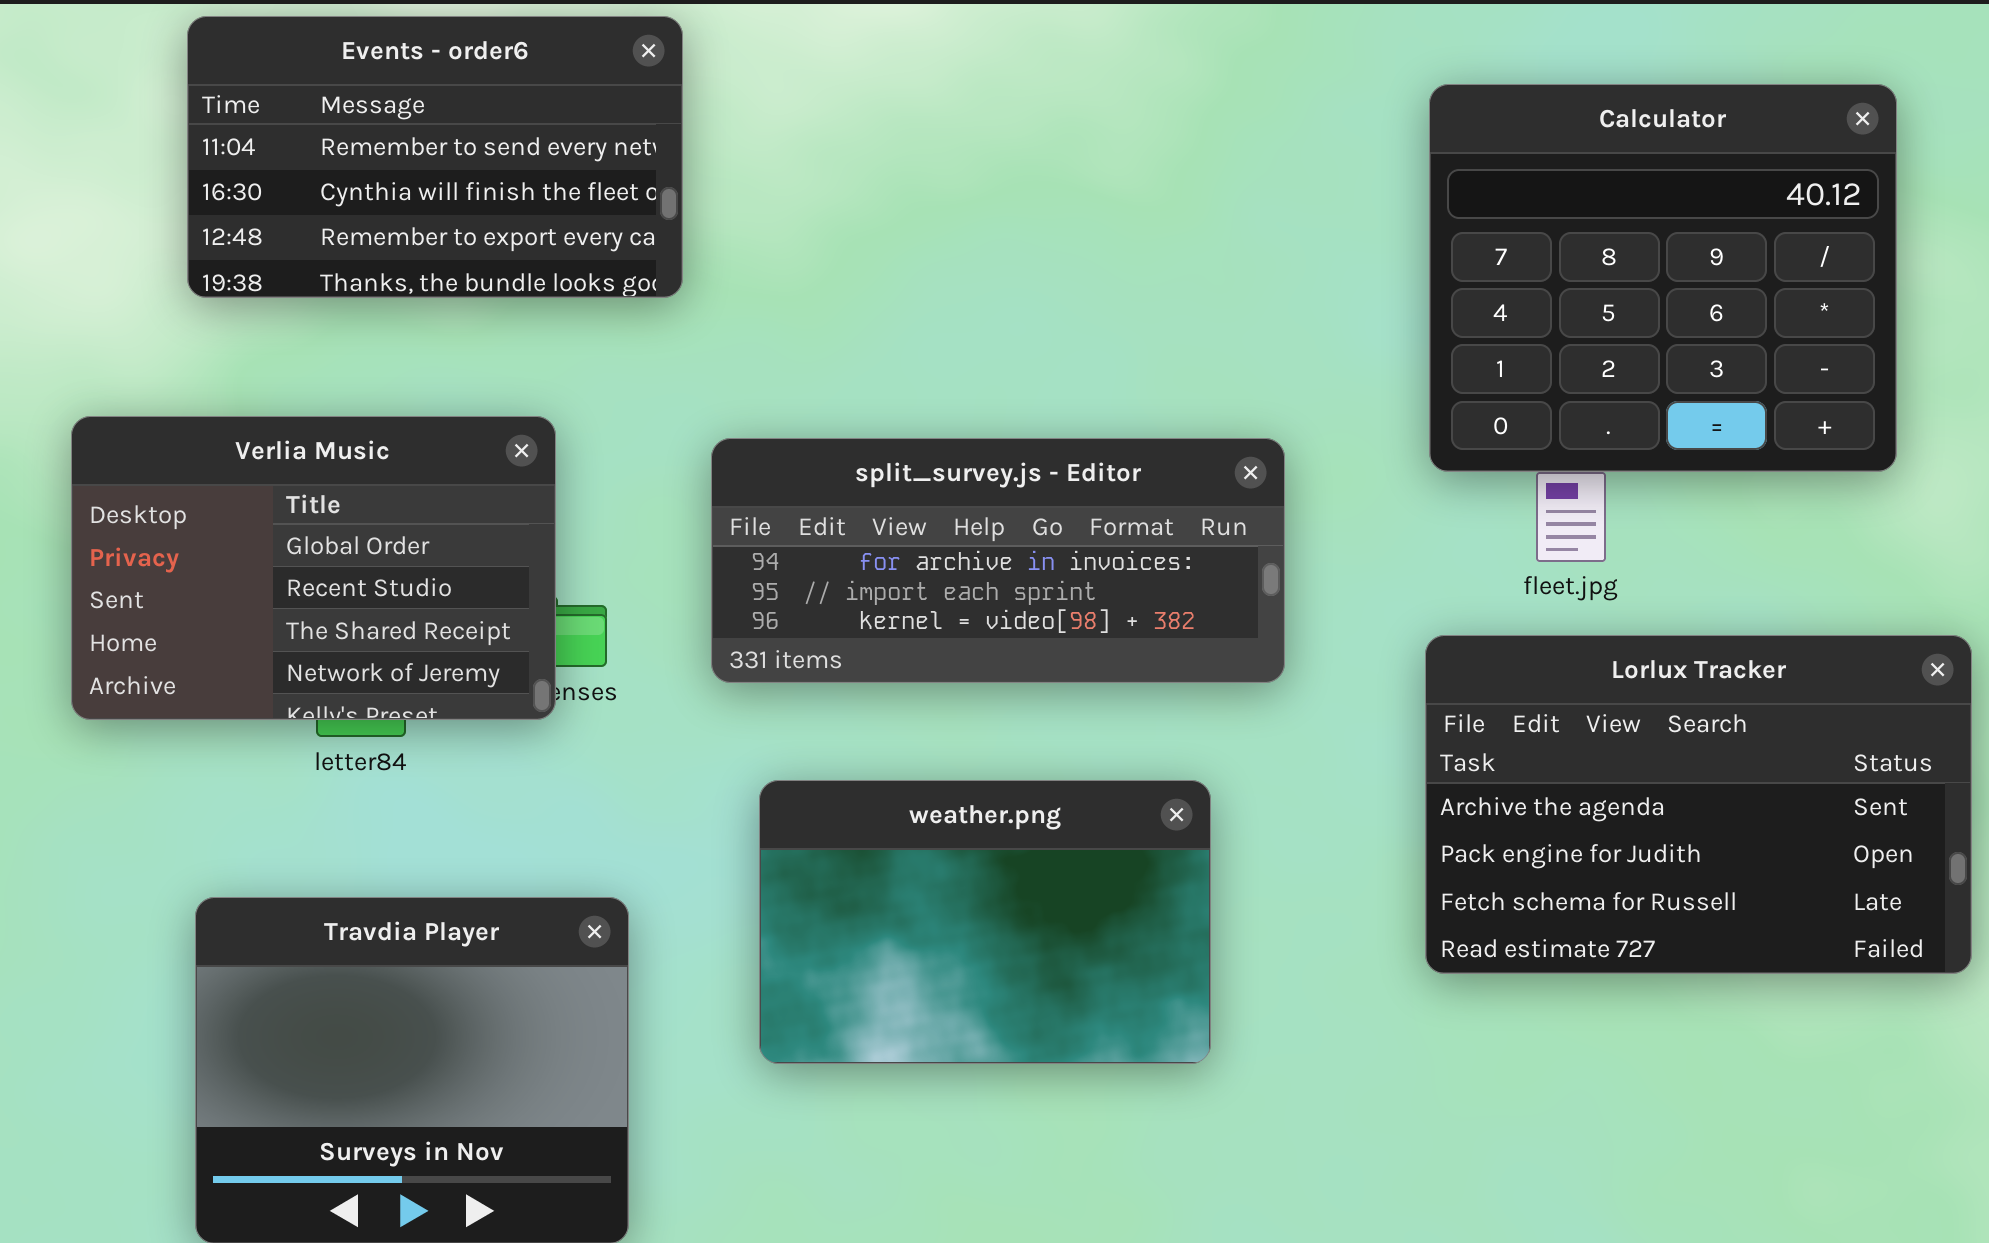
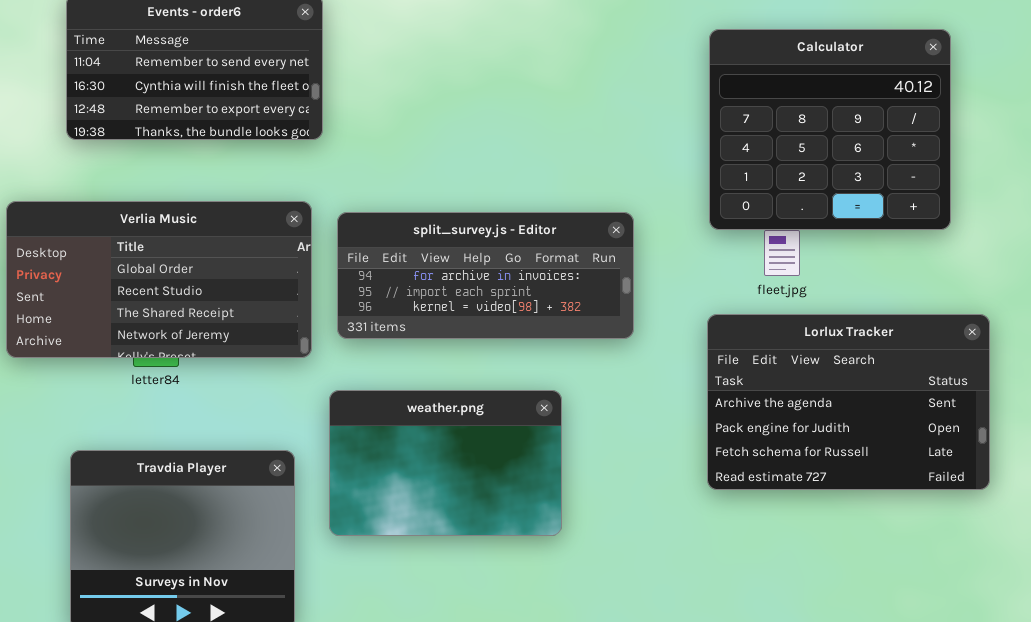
Verlia Music: [71,416,556,720] -> [6,201,312,358], resized
weather.png: [759,780,1211,1064] -> [329,390,562,536], moved

